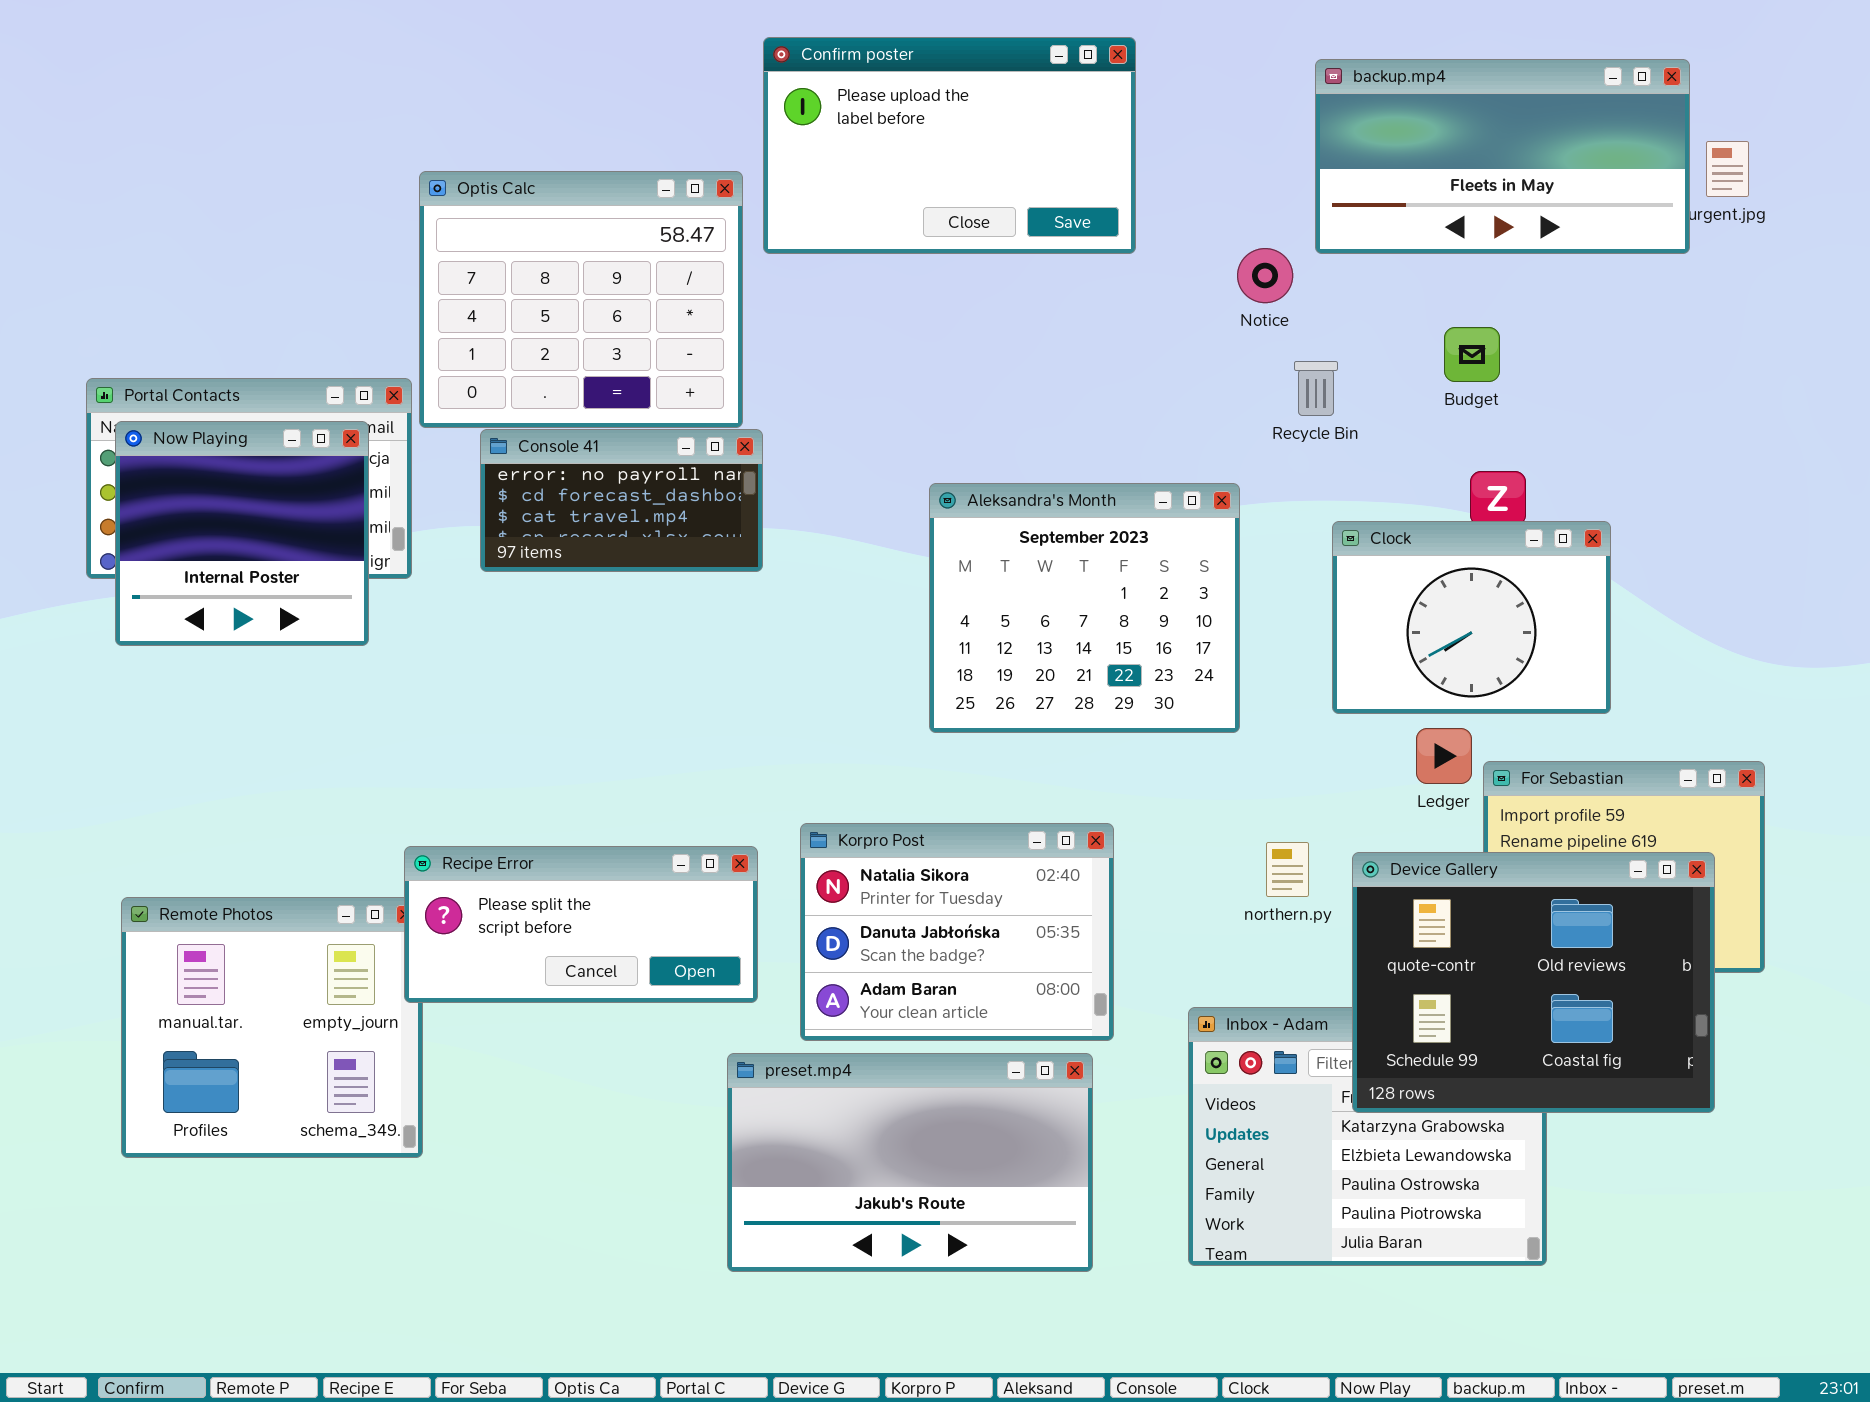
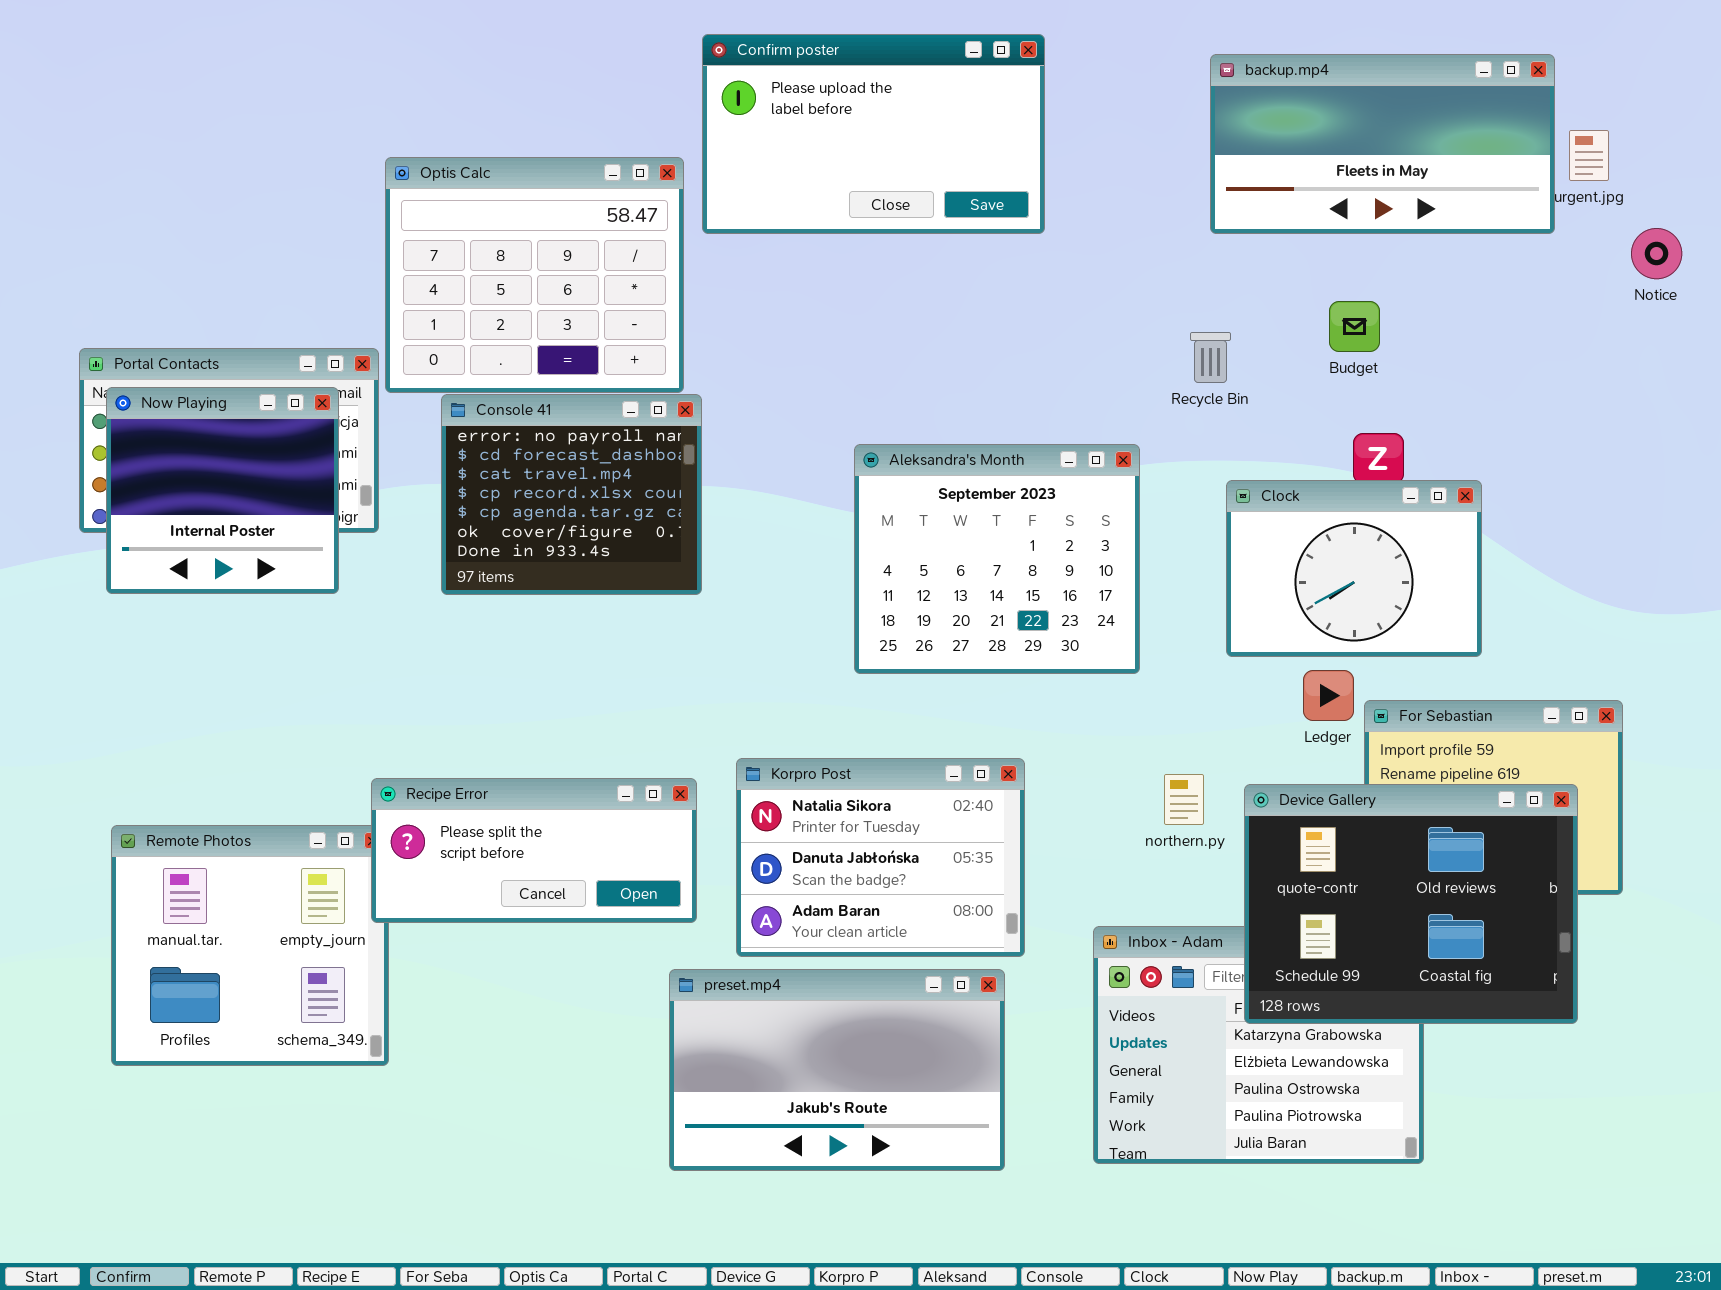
Notice: [1237,248,1293,303] -> [1631,228,1682,279], moved
Console 41: [480,429,763,572] -> [441,394,702,595], resized

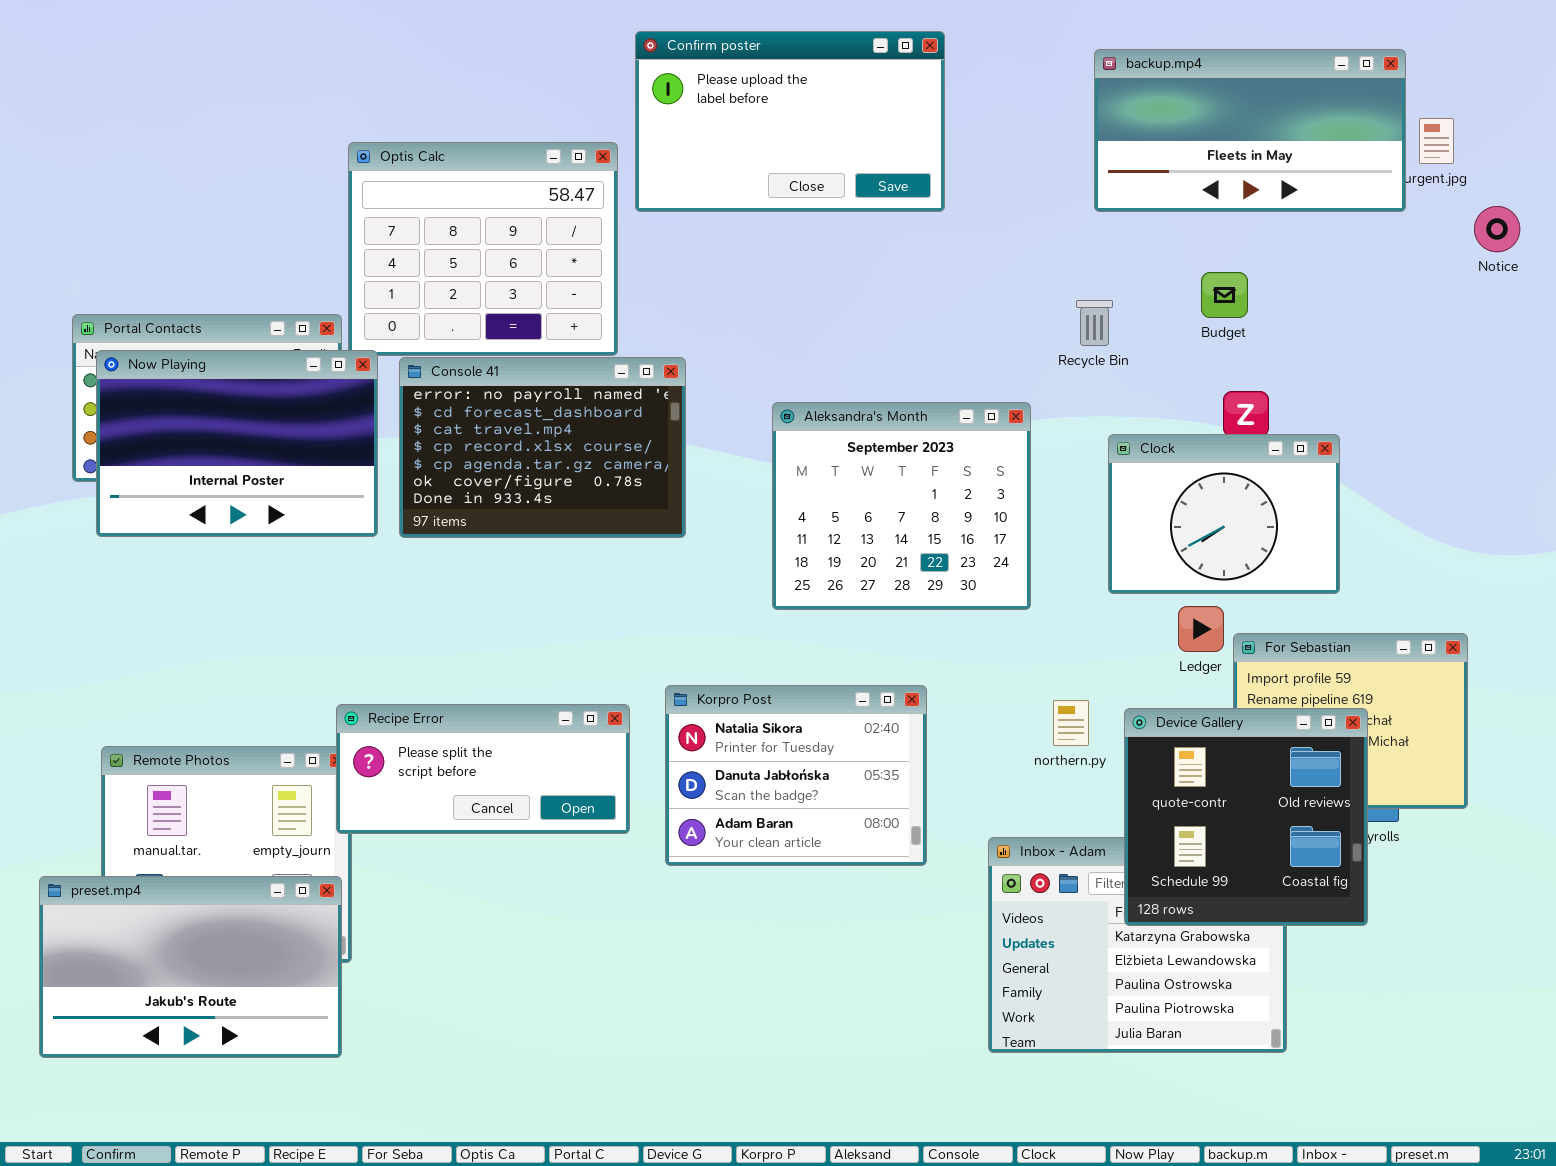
Now Playing: [106,387,339,594] -> [96,350,378,537], resized
Console 41: [441,394,702,595] -> [399,357,686,538], resized
Device Gallery: [1244,784,1578,1024] -> [1124,708,1368,926], resized
preset.mp4: [669,969,1005,1171] -> [39,876,342,1058], moved

